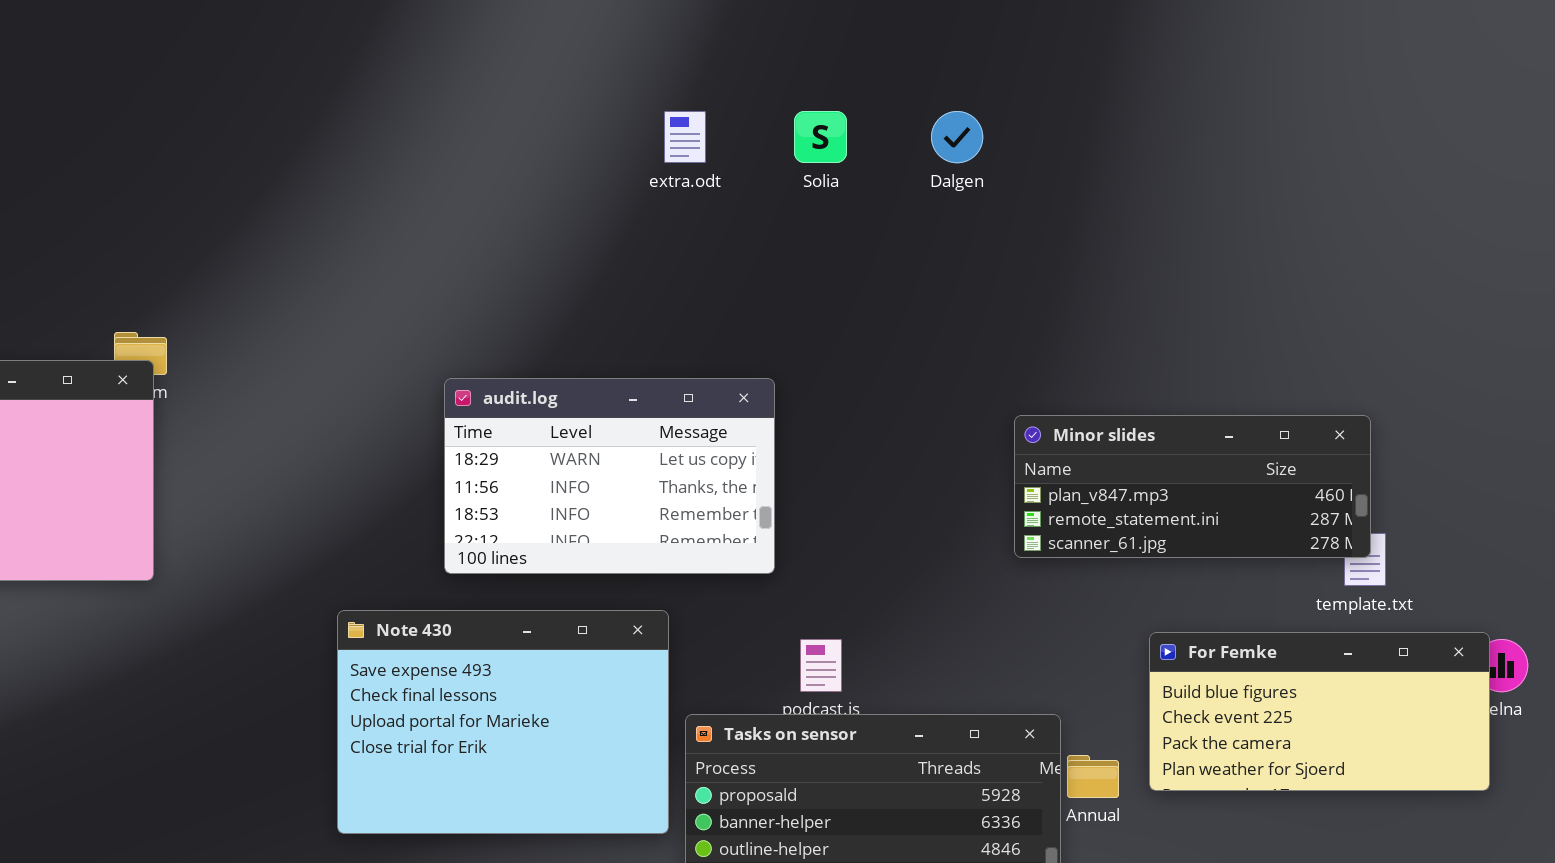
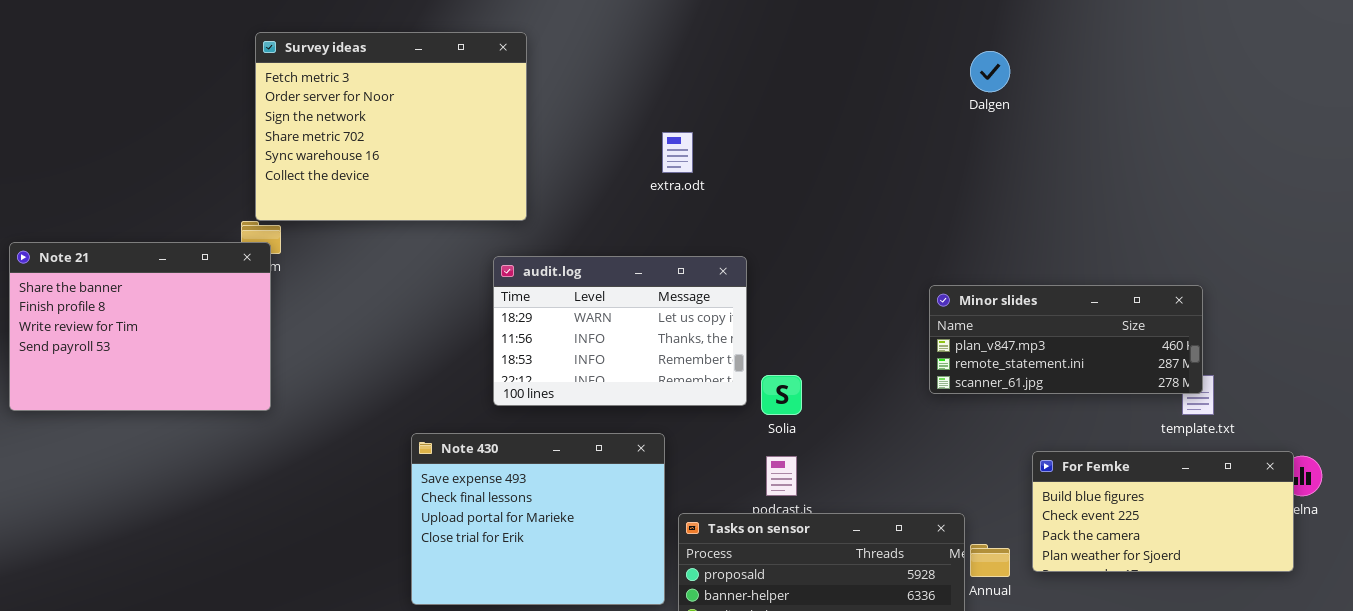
Survey ideas: none -> [255,32,527,221], opened
extra.odt: [664,111,706,163] -> [662,132,693,173], moved
Solia: [794,111,847,163] -> [761,375,802,415], moved
Dalgen: [931,111,983,163] -> [970,51,1010,92], moved

